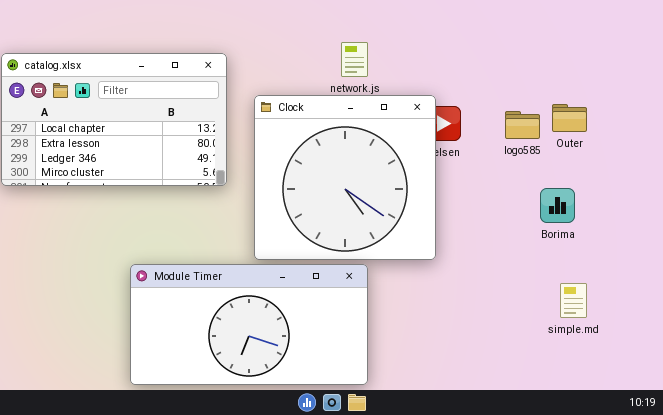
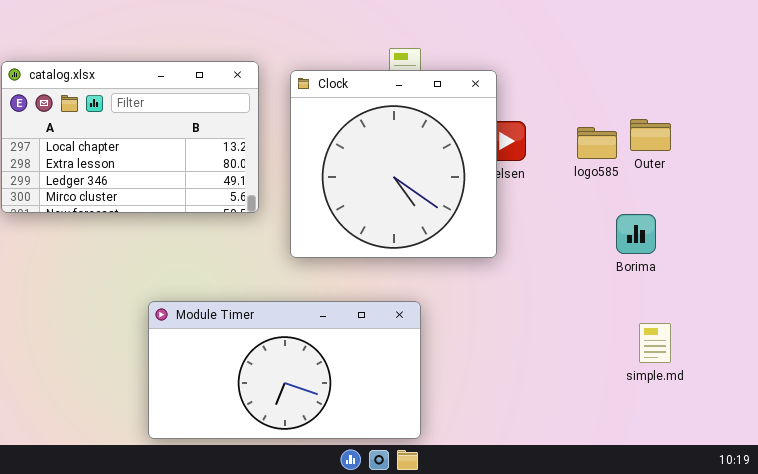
Clock: [254,95,436,260] -> [290,70,497,258], moved

